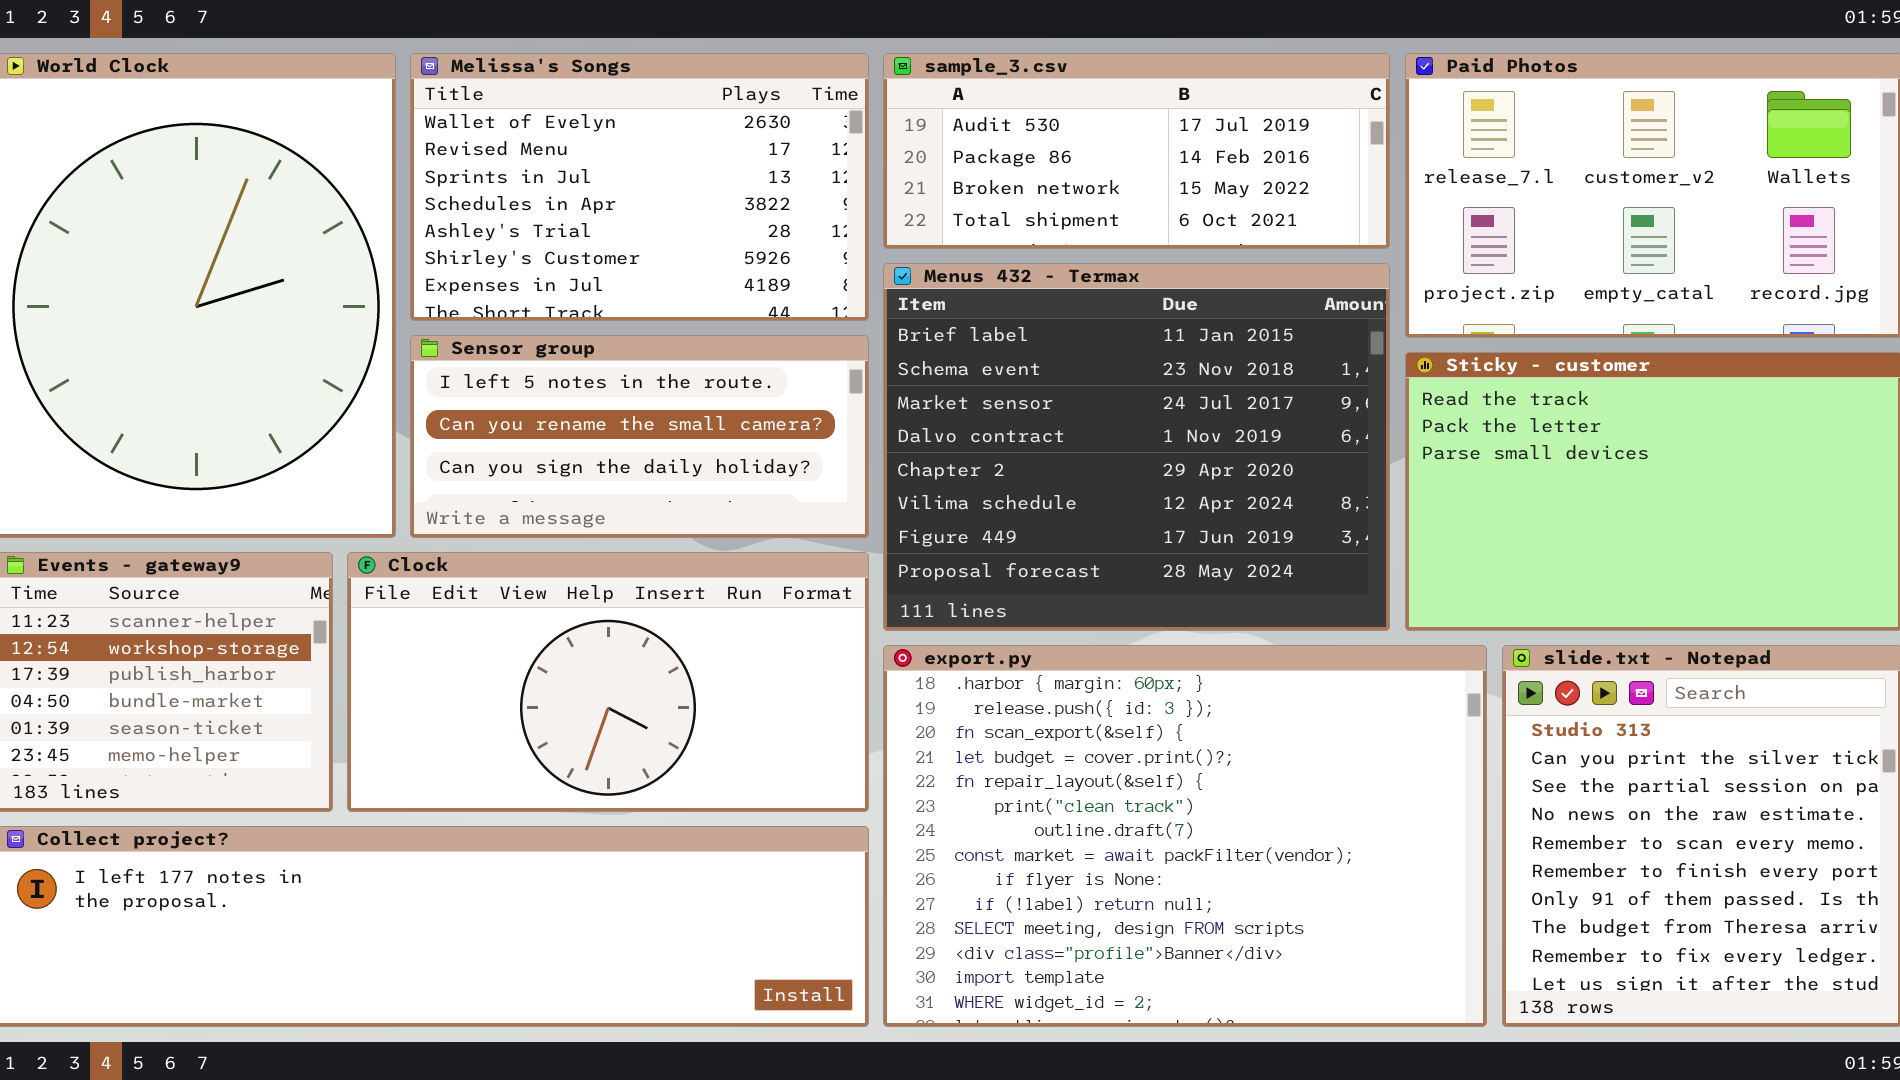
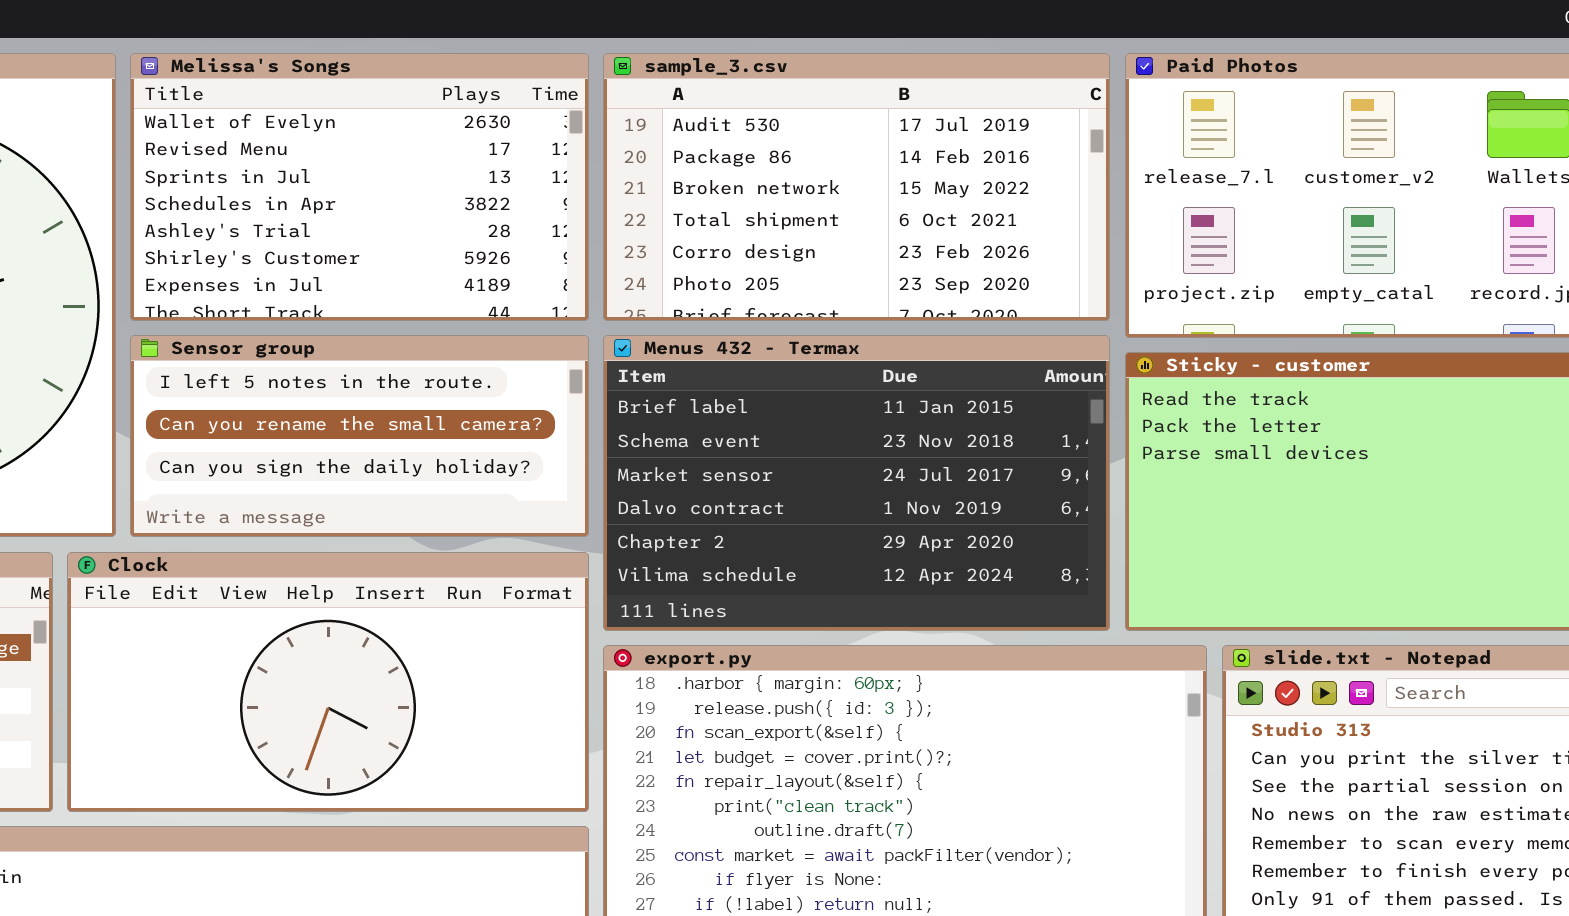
sample_3.csv: [883,53,1390,249] -> [603,53,1110,321], resized
Menus 432 - Termax: [883,263,1390,631] -> [603,335,1110,631], resized

